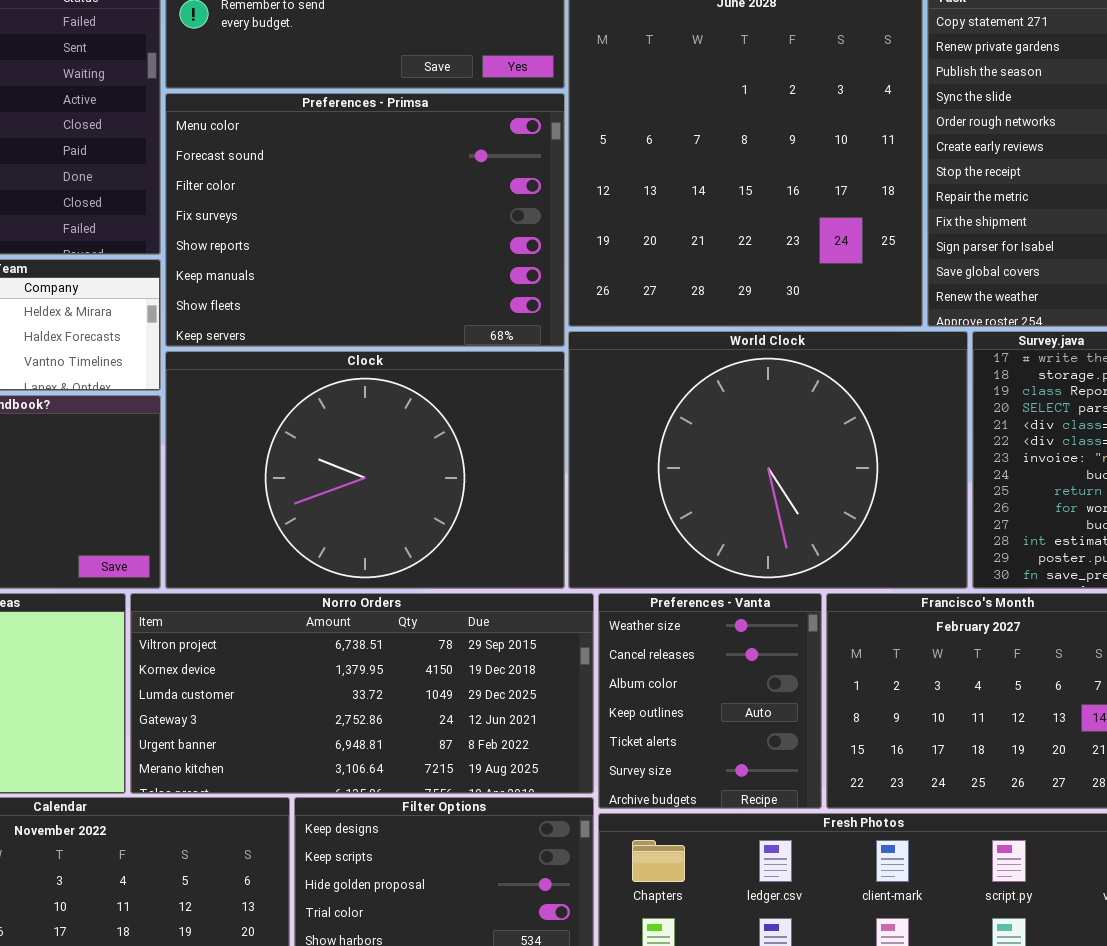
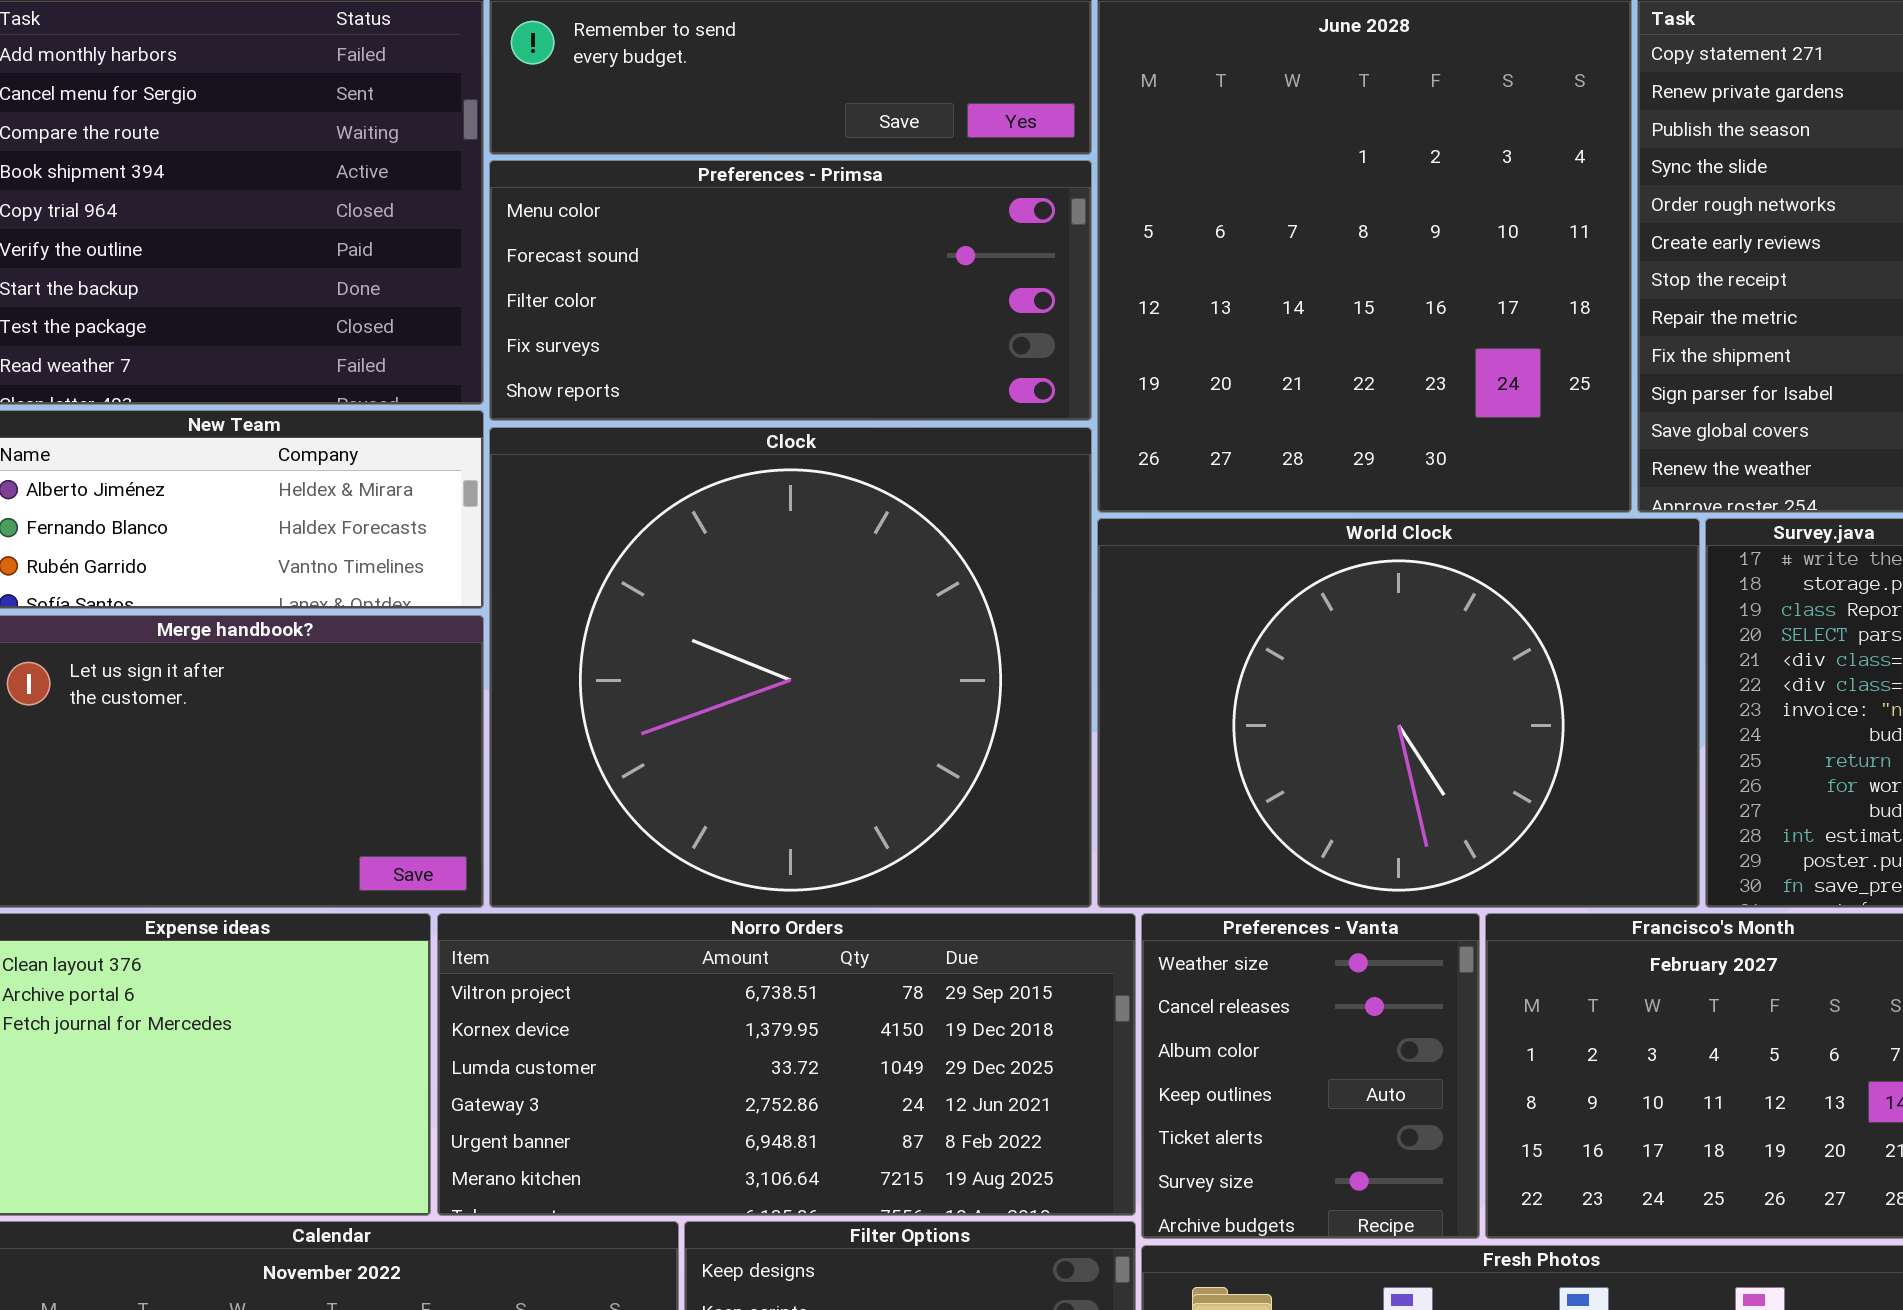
Preferences - Primsa: [165,93,565,347] -> [489,160,1092,421], resized
Clock: [165,351,565,589] -> [489,427,1092,908], resized

